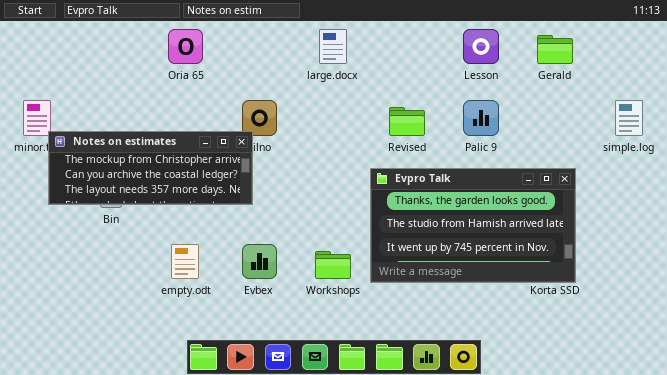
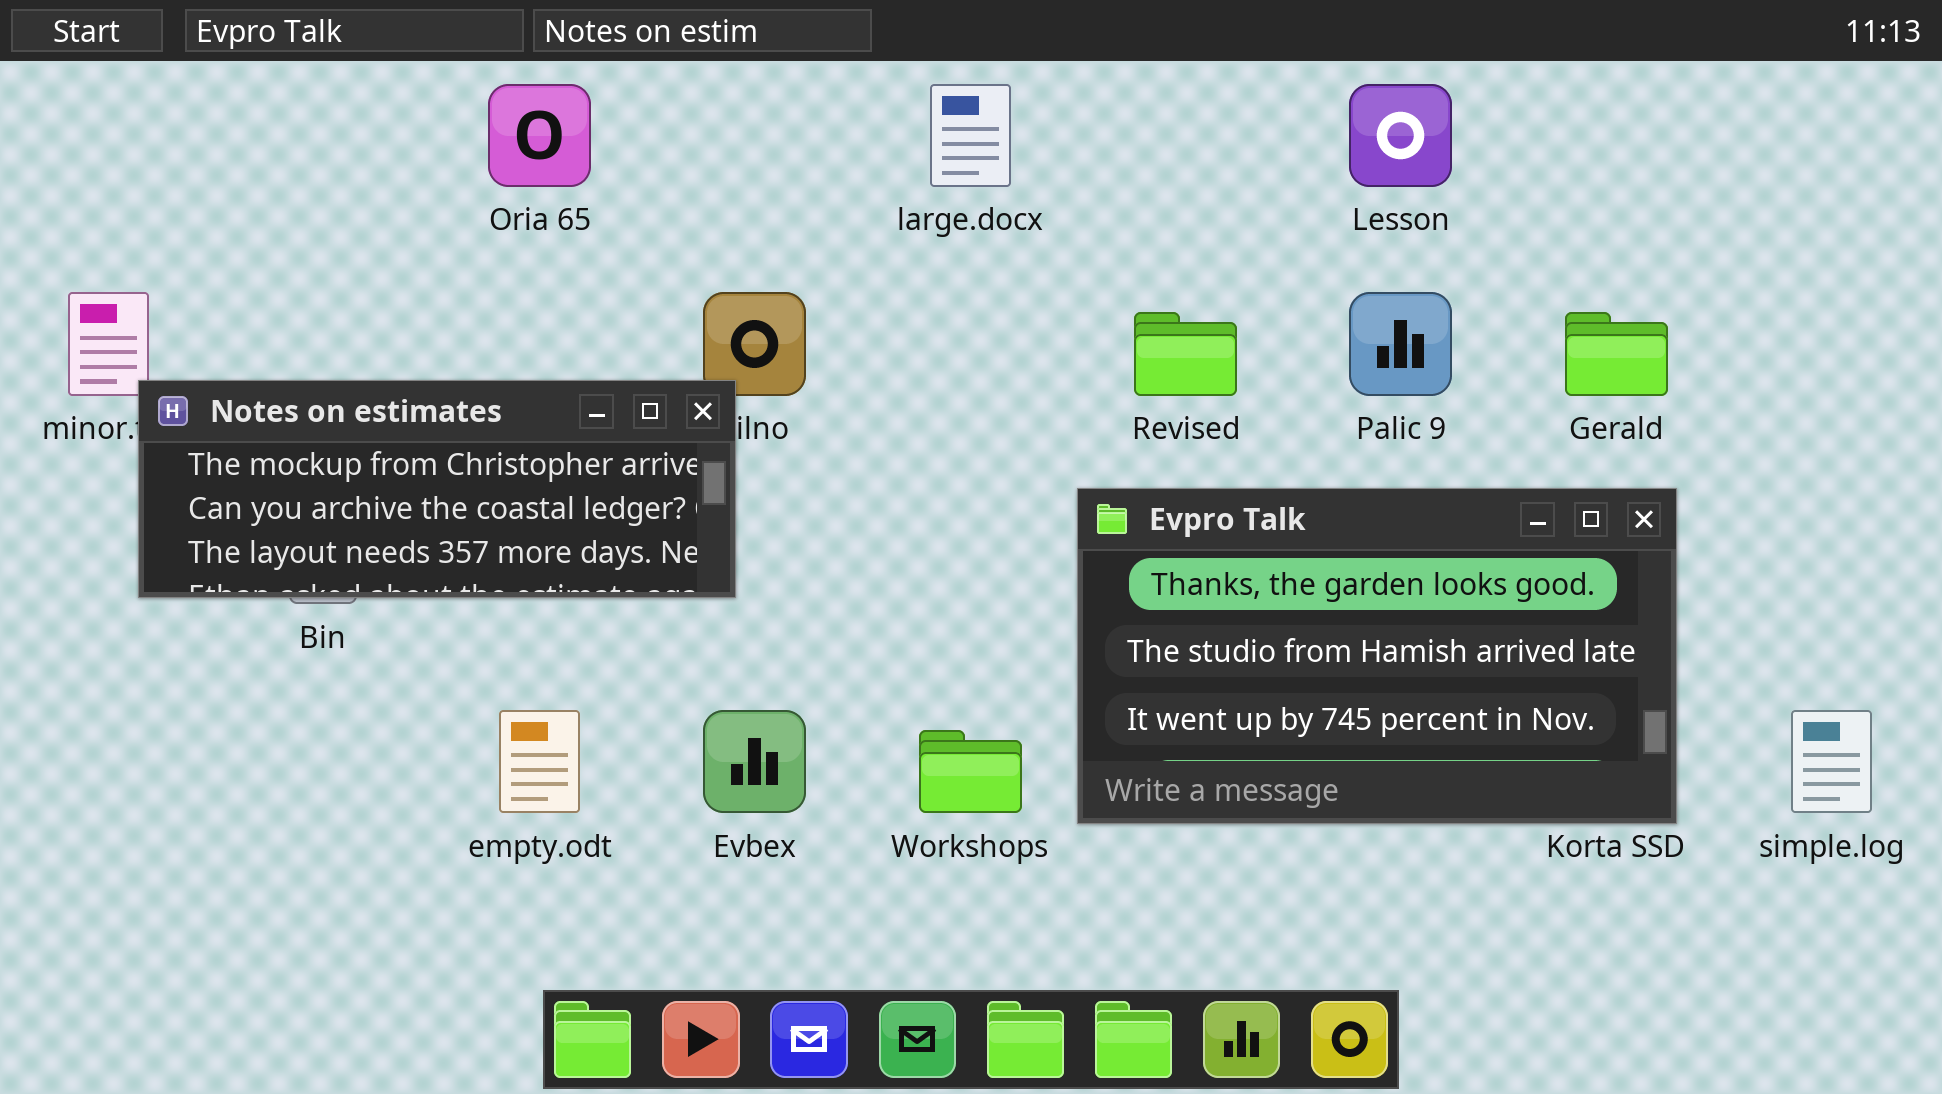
Gerald: [537,35,573,64] -> [1565,312,1668,396], moved
simple.log: [615,100,643,136] -> [1791,710,1872,813], moved

